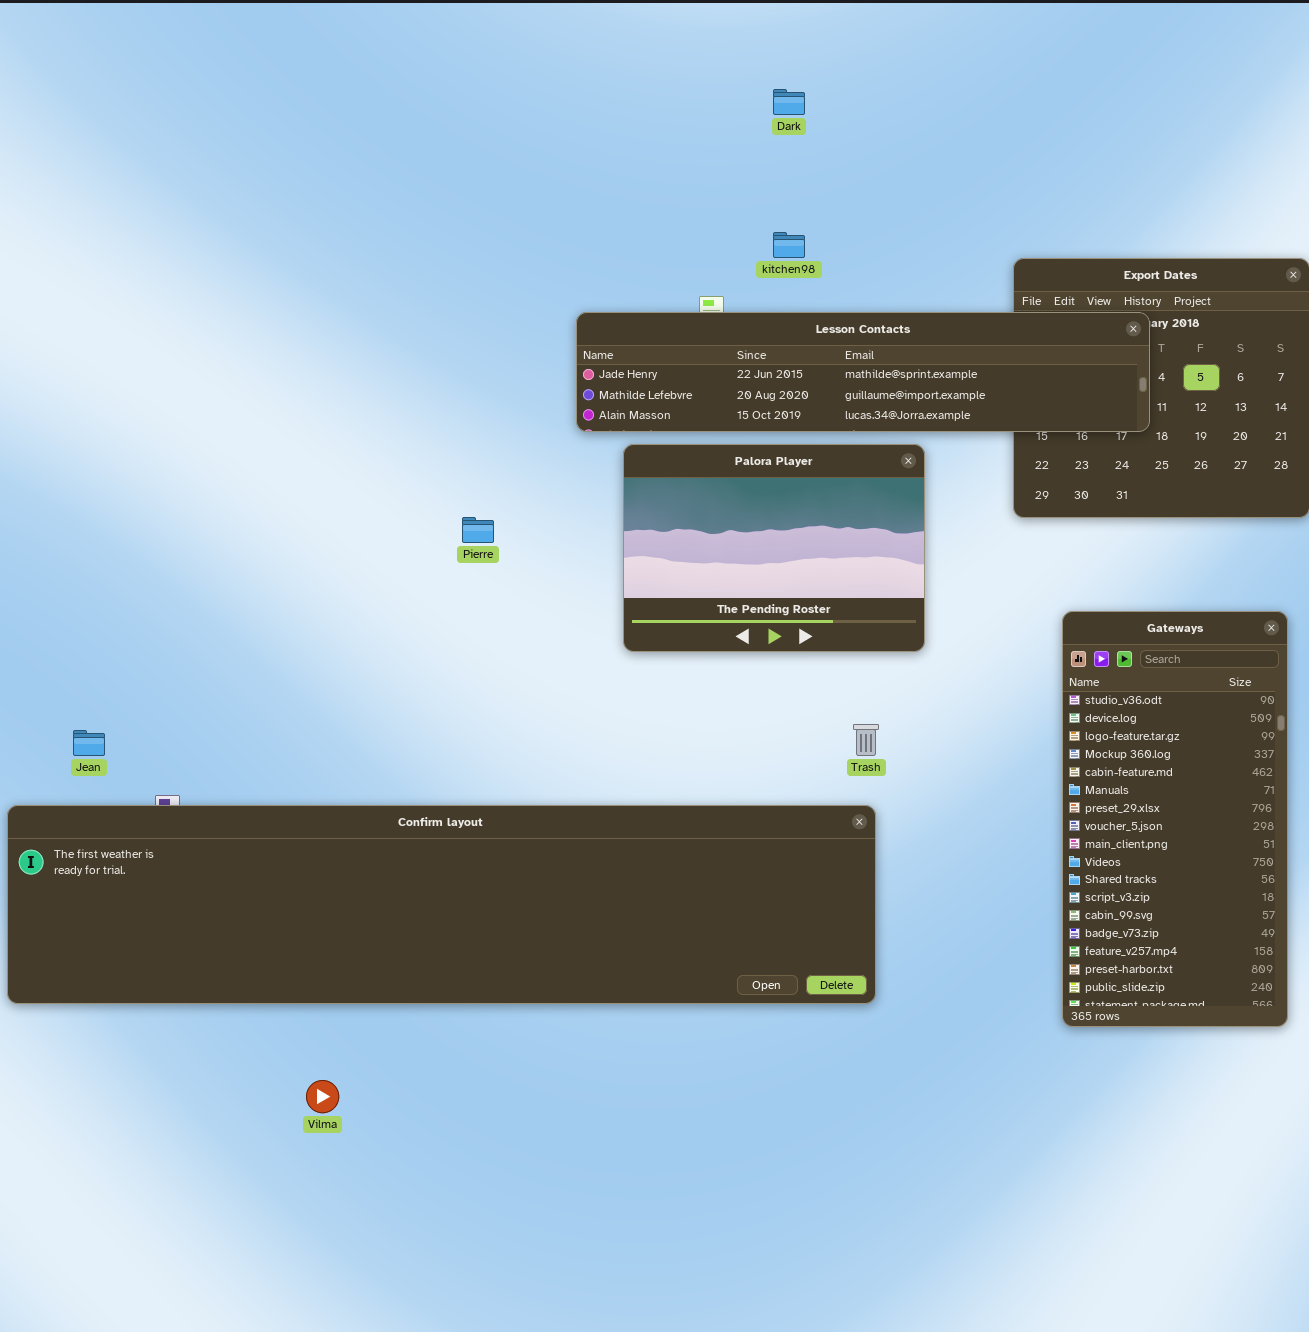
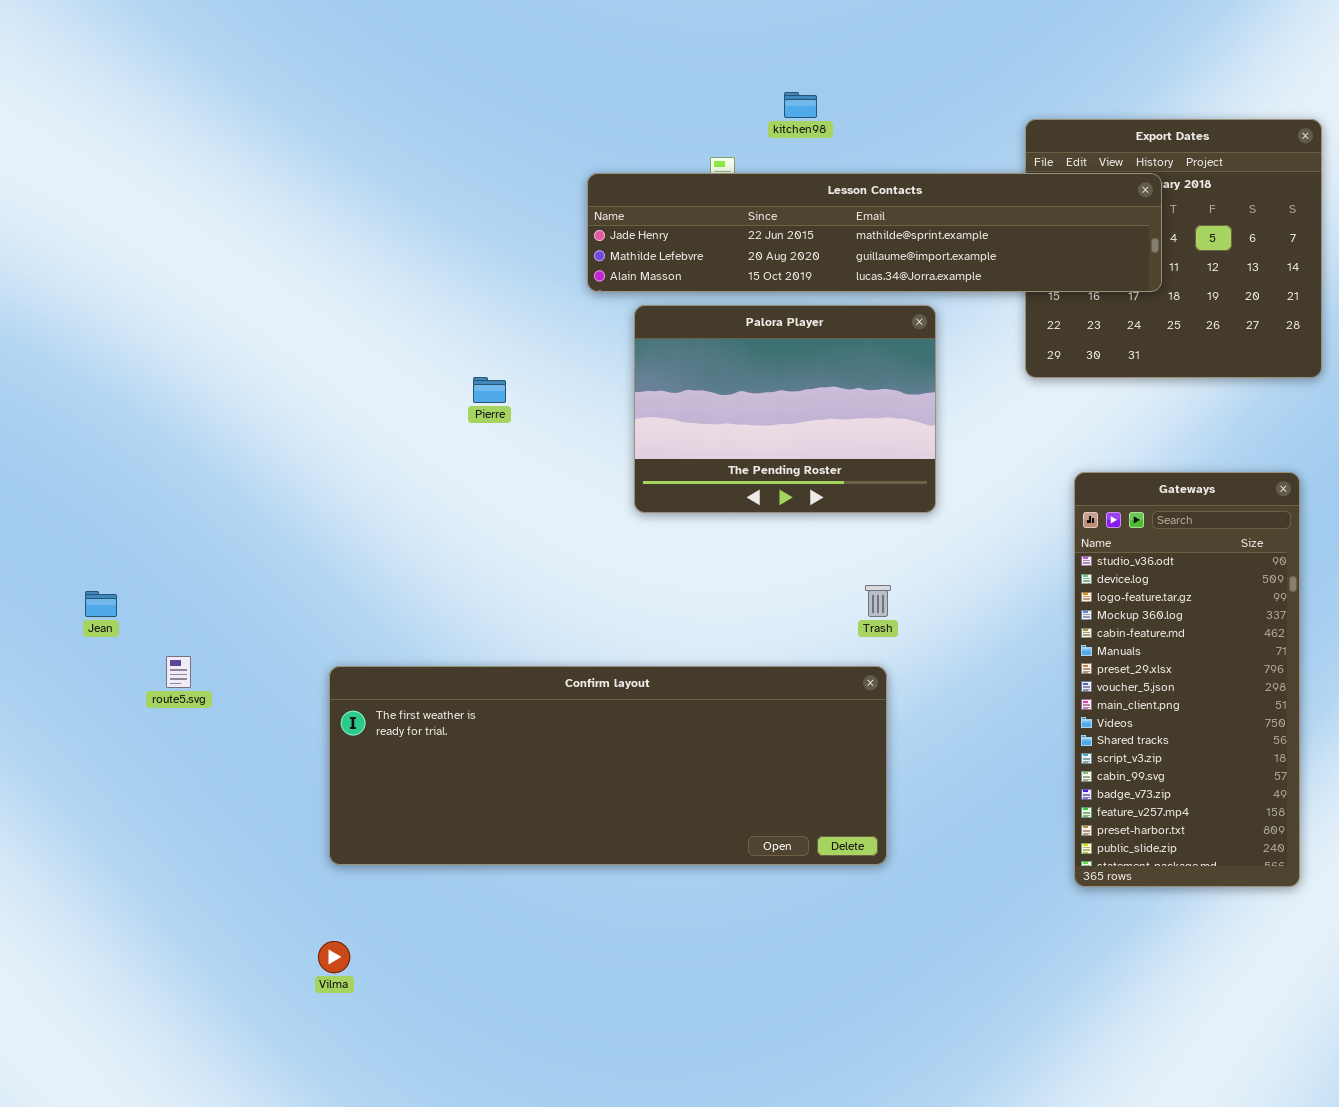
Confirm layout: [7,805,876,1004] -> [329,666,887,865], resized

